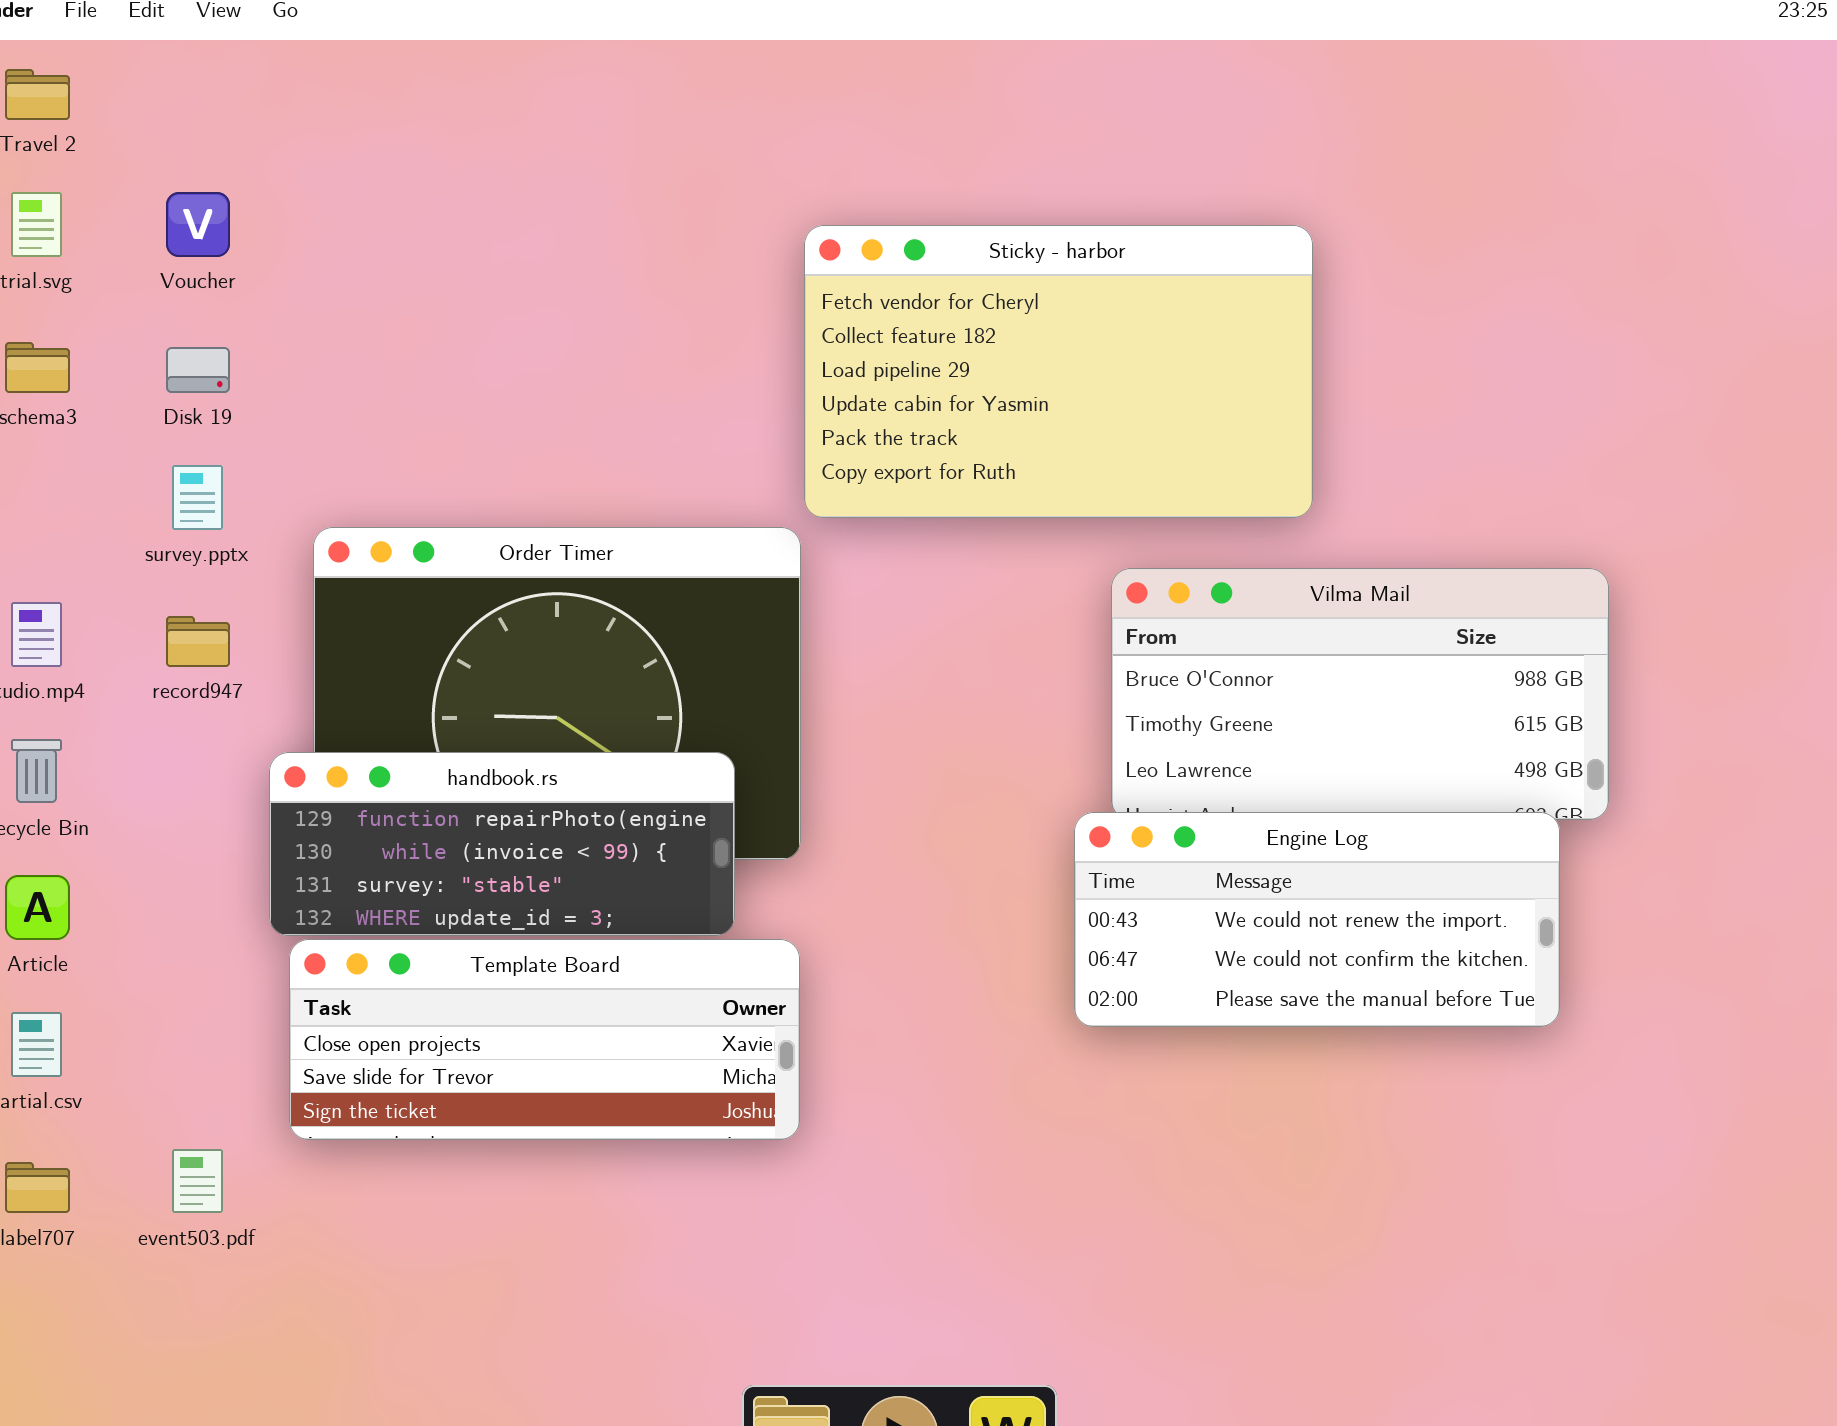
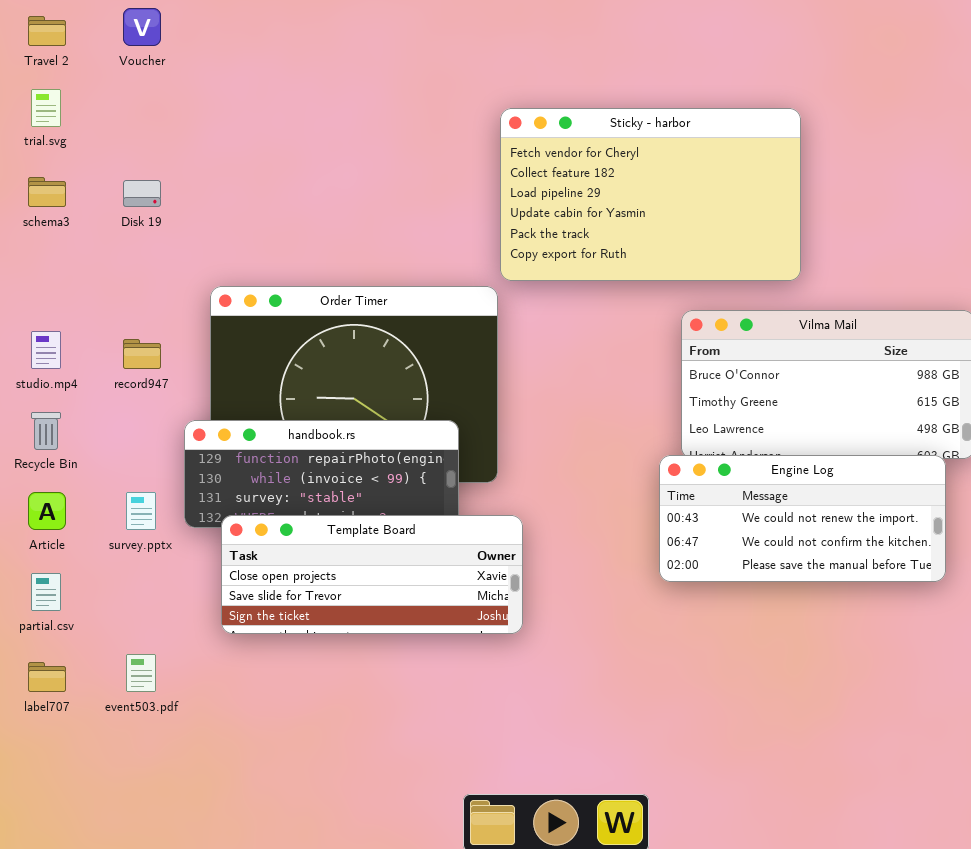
Voucher: [166,192,230,257] -> [123,8,161,46], moved
survey.pptx: [172,465,223,530] -> [126,492,156,530], moved
Template Board: [289,939,800,1140] -> [221,515,523,634], moved

